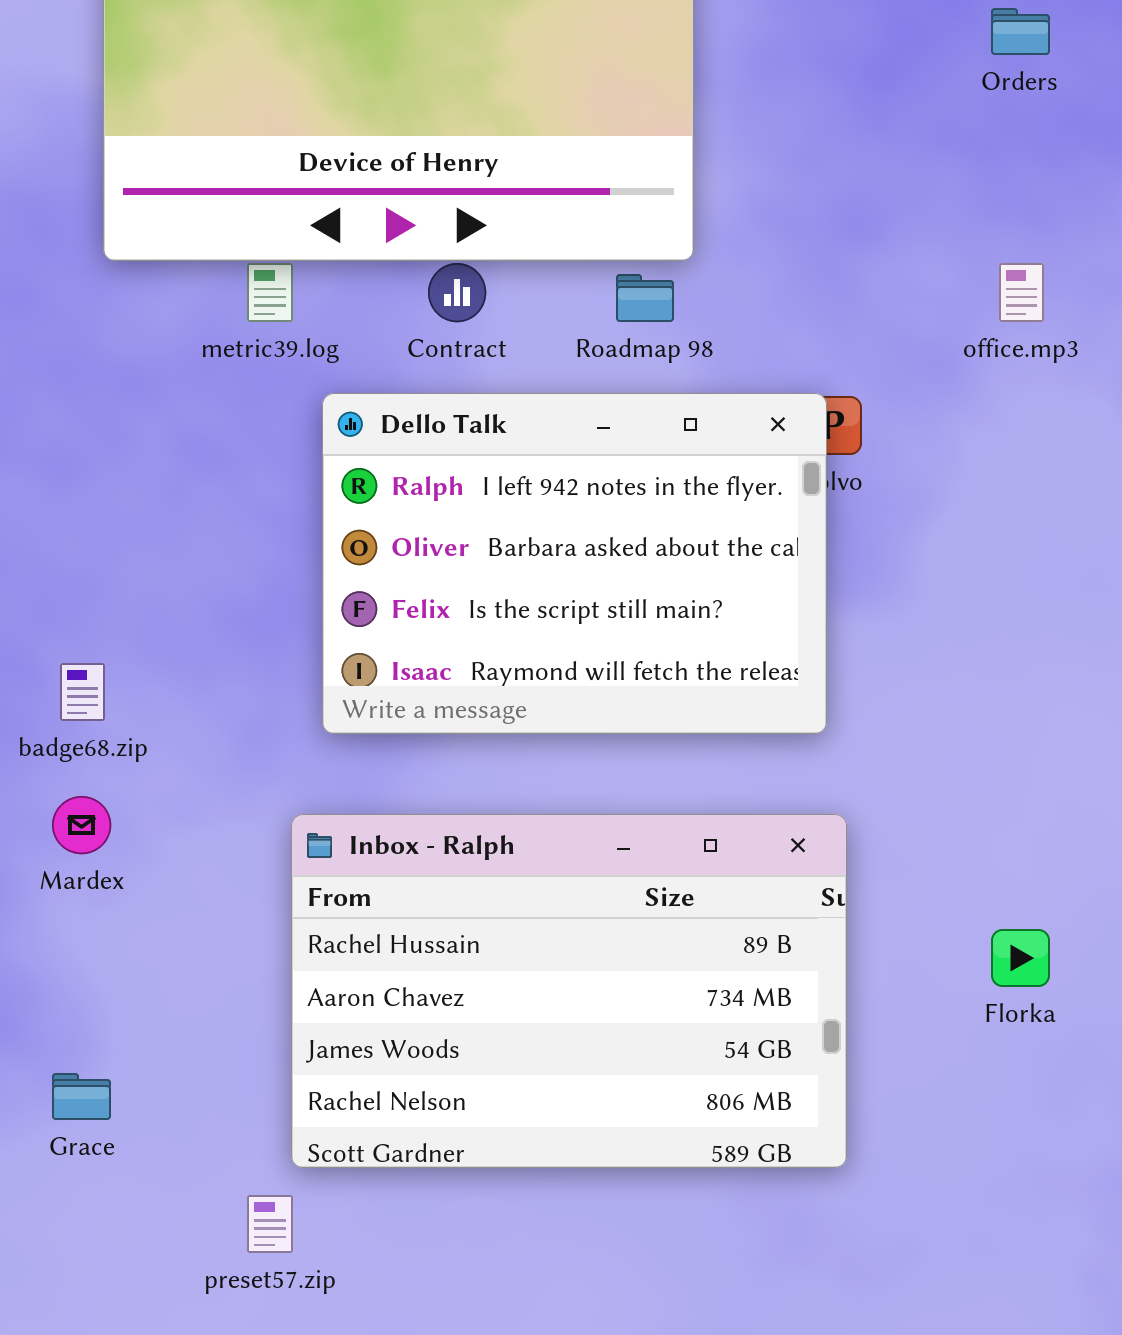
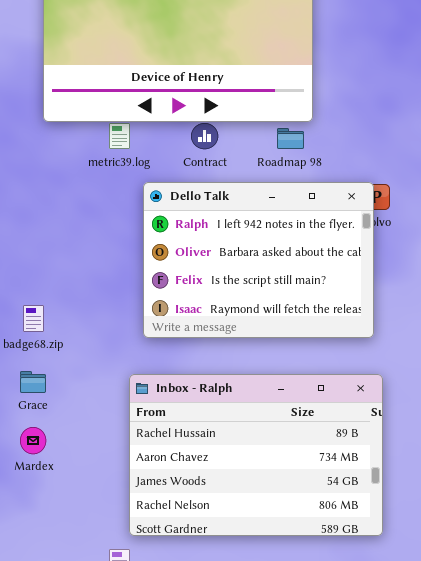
Mardex: [52,796,111,854] -> [20,427,46,454], moved
Grace: [52,1073,111,1120] -> [20,371,46,393], moved

